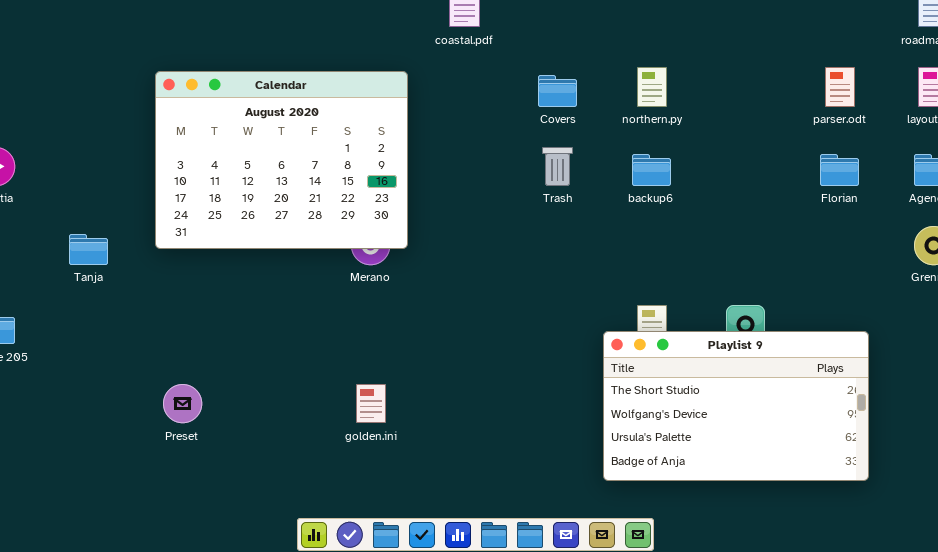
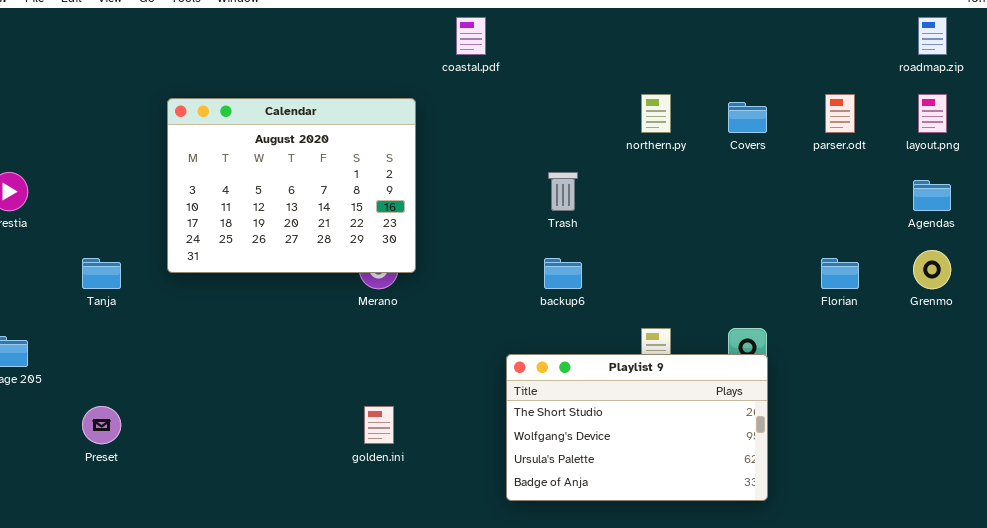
Covers: [538,75,577,107] -> [728,102,767,133], moved
backup6: [632,154,671,186] -> [544,258,582,289], moved
Florian: [820,154,859,186] -> [821,258,859,289], moved
Playlist 9: [603,331,869,481] -> [506,354,768,501], moved
Preset: [163,384,202,423] -> [82,406,121,444], moved

